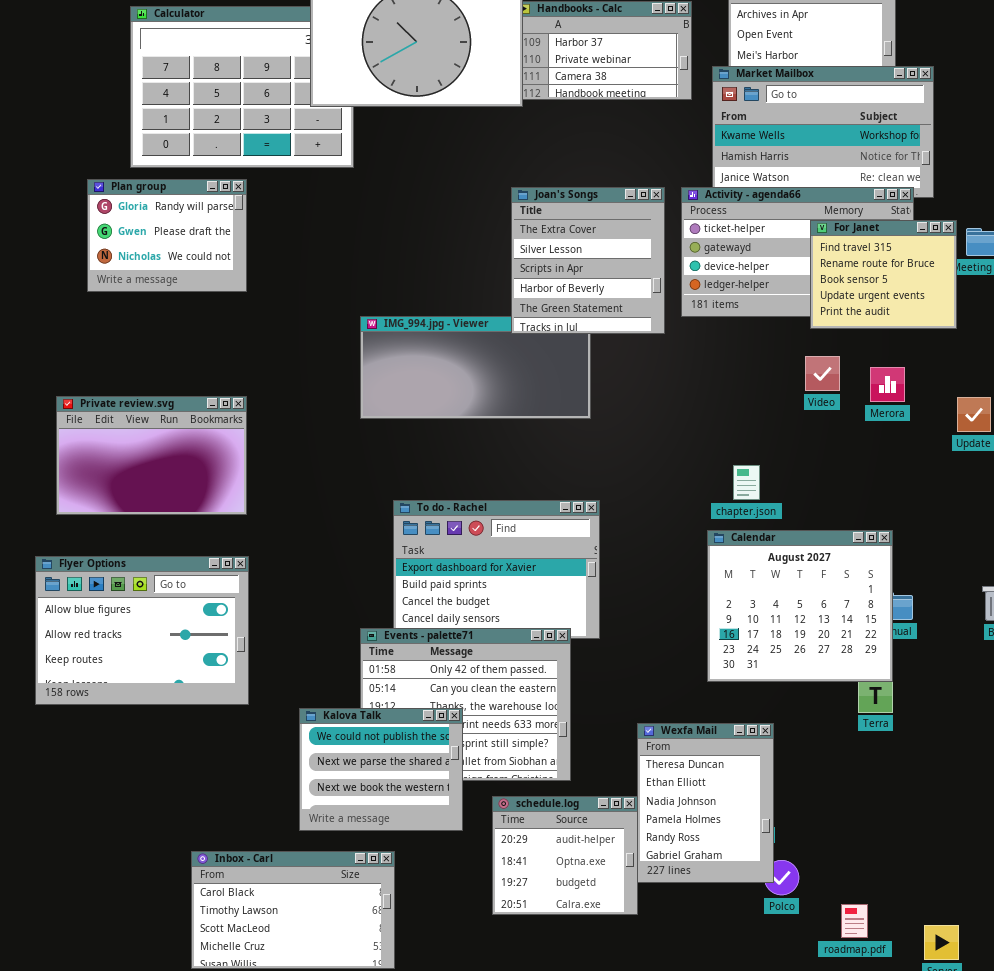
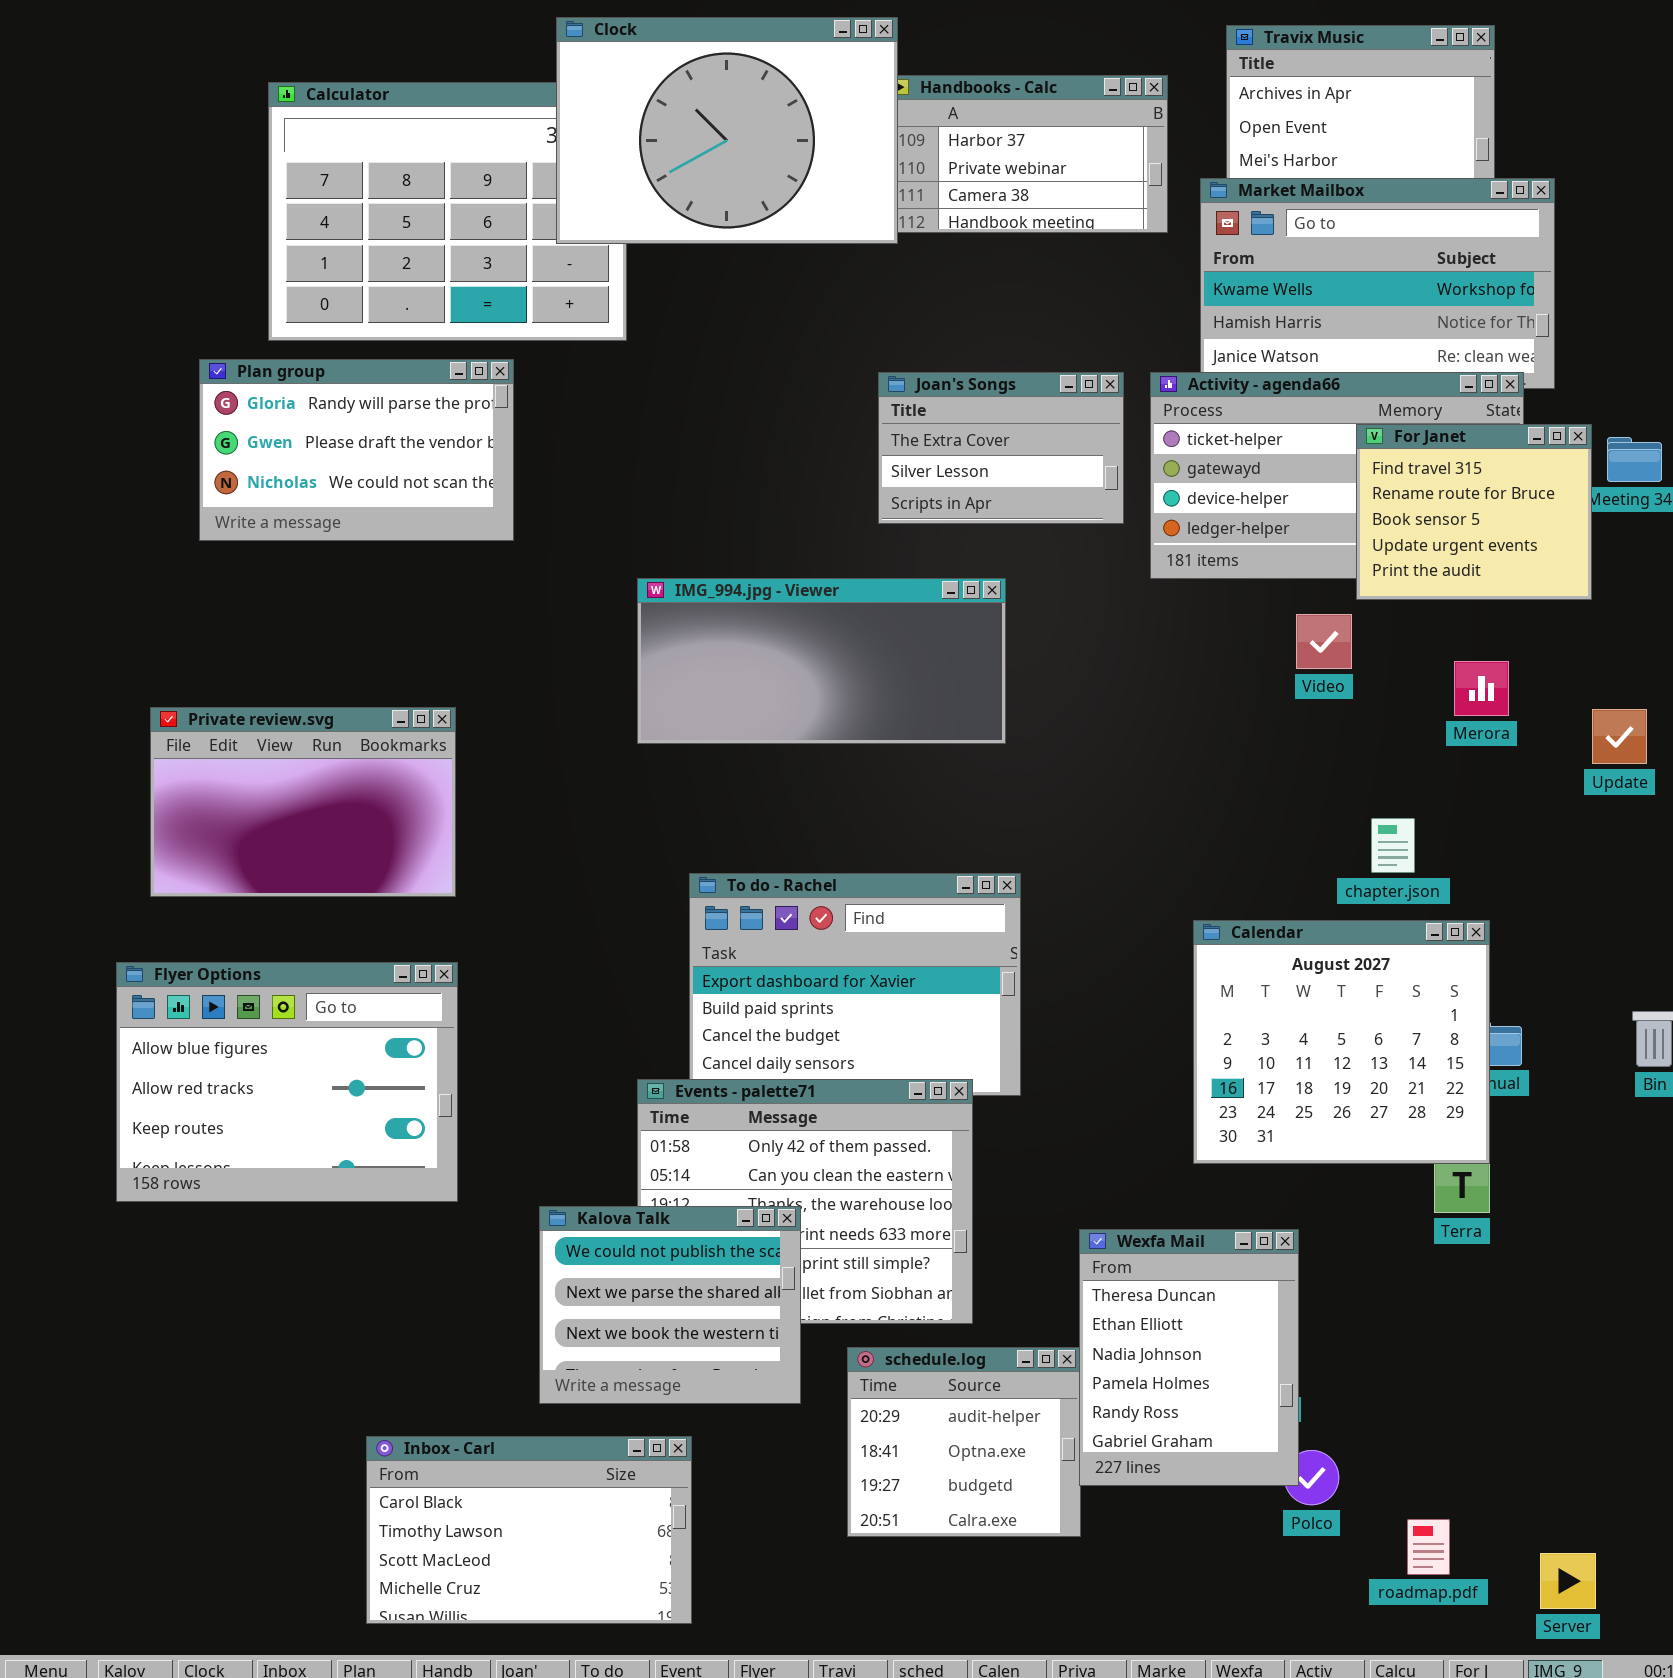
Plan group: [87,179,247,292] -> [199,359,514,541], resized
Joan's Songs: [511,187,665,334] -> [878,372,1124,524], resized
Video: [805,356,840,391] -> [1296,614,1352,669], moved
chapter.json: [733,465,760,500] -> [1371,818,1415,873], moved

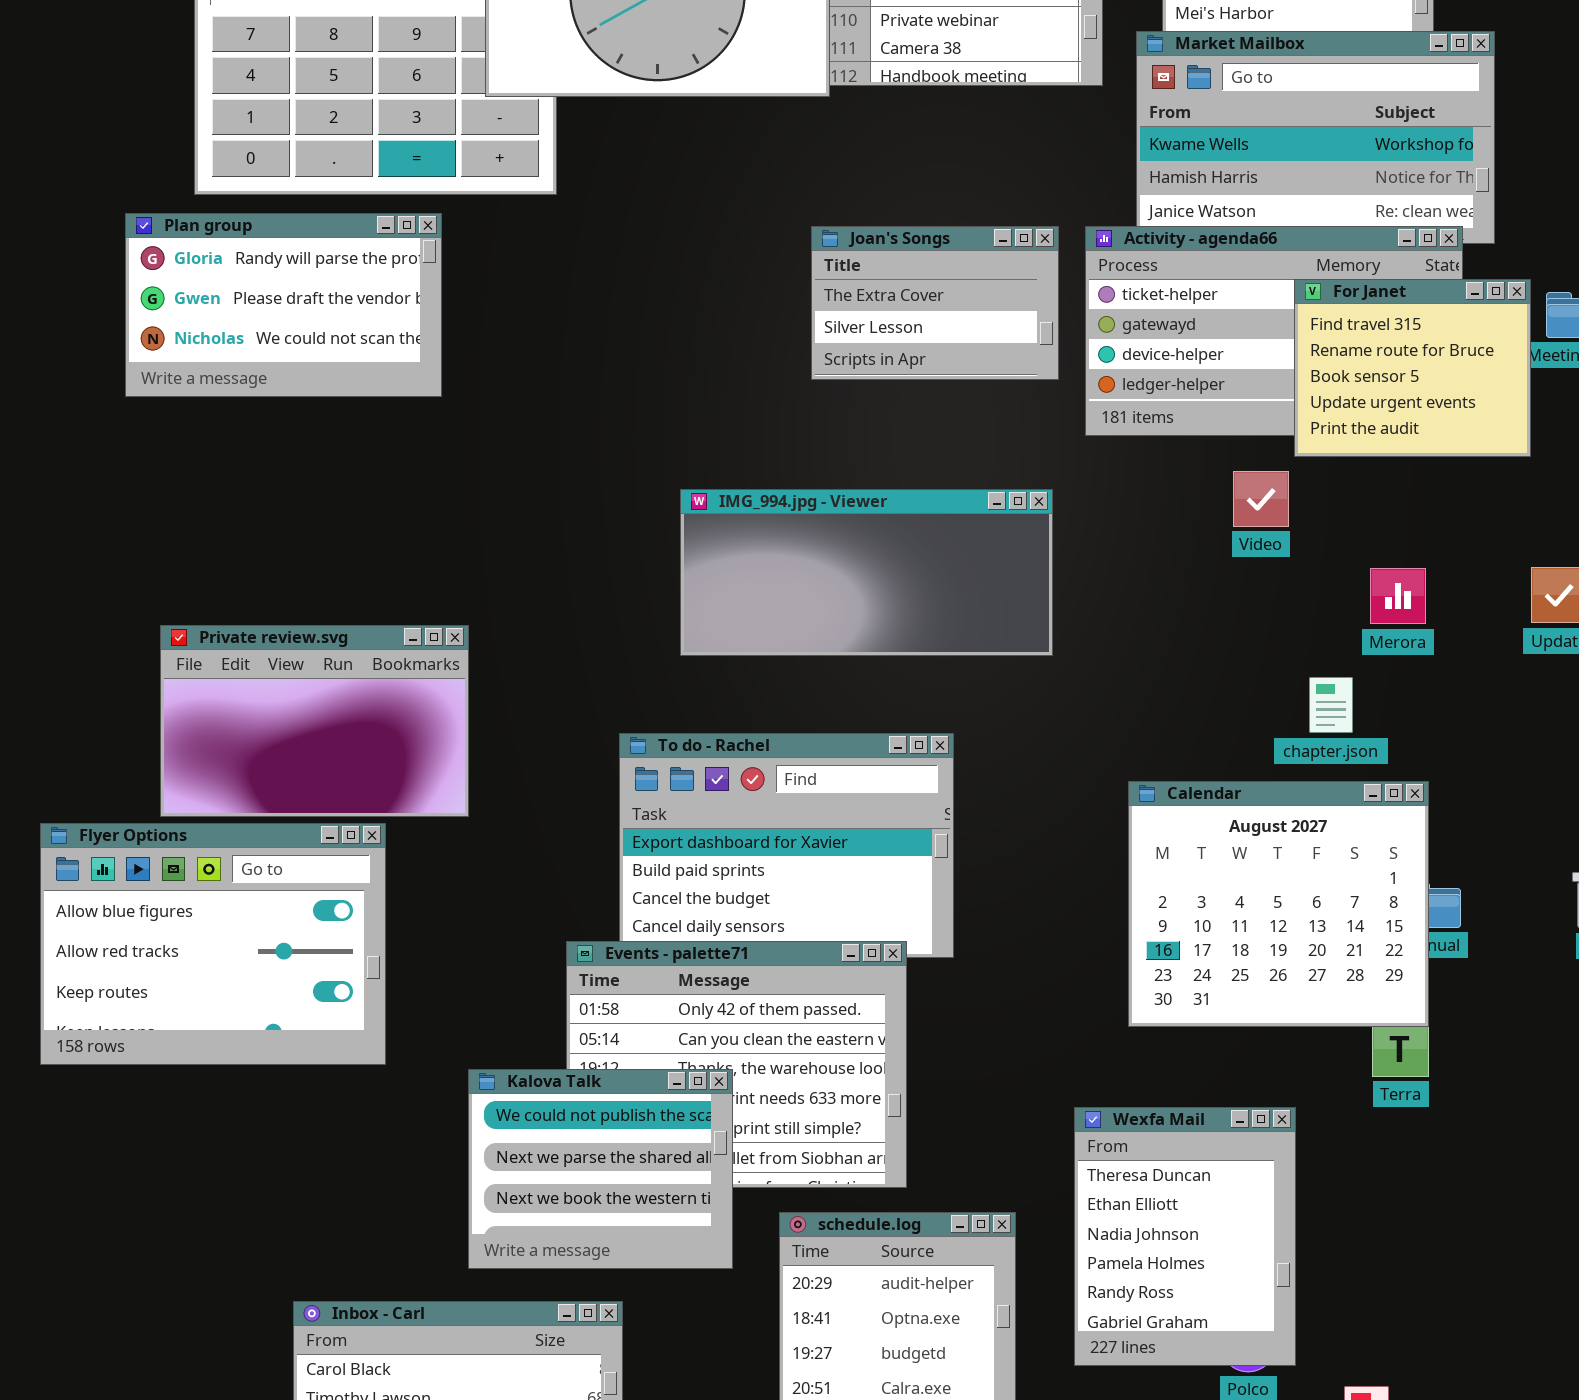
IMG_994.jpg - Viewer: [637,578,1006,744] -> [680,489,1053,656], moved
Merora: [1454,661,1509,716] -> [1370,568,1426,624], moved
Private review.svg: [150,707,456,897] -> [160,625,469,817], moved
Wexfa Mail: [1079,1229,1299,1486] -> [1074,1107,1296,1366], moved

